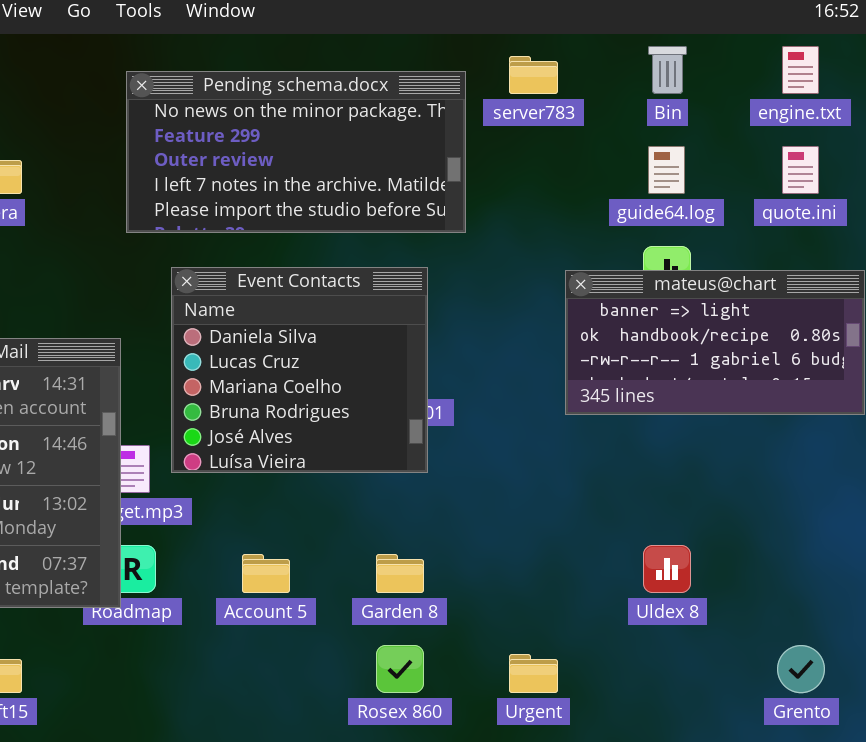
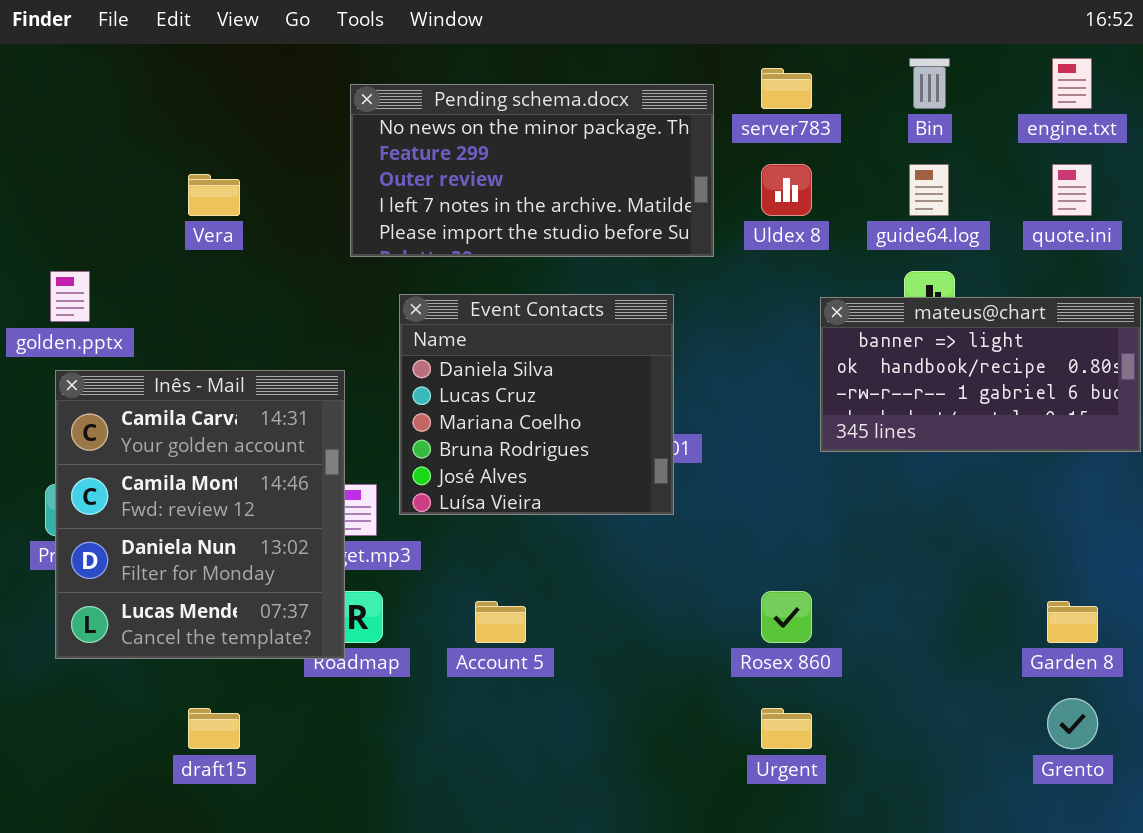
Uldex 8: [643,545,691,593] -> [761,164,812,216], moved
Garden 8: [376,554,424,593] -> [1047,601,1098,643], moved
Rosex 860: [376,645,424,693] -> [761,591,812,643], moved

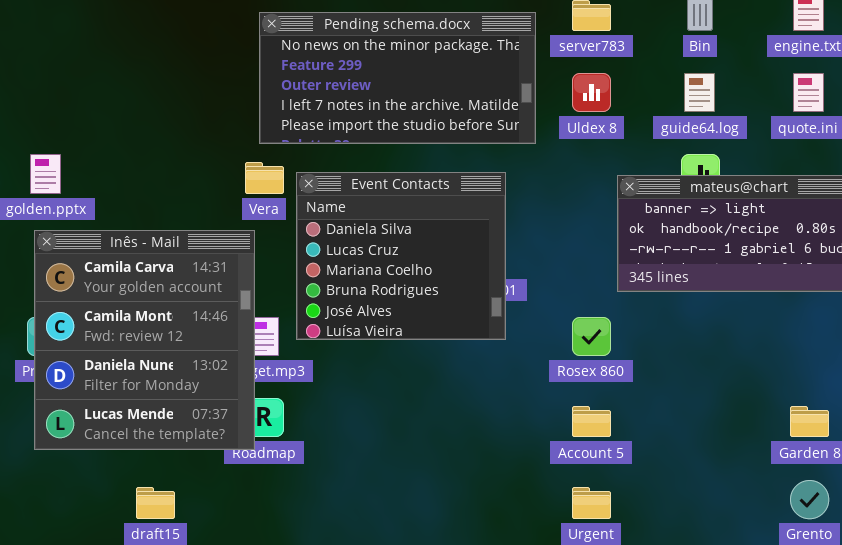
Vera: [188,174,240,216] -> [245,162,284,194], moved
Rosex 860: [761,591,812,643] -> [572,317,611,356], moved
Account 5: [475,601,526,643] -> [572,406,611,437], moved

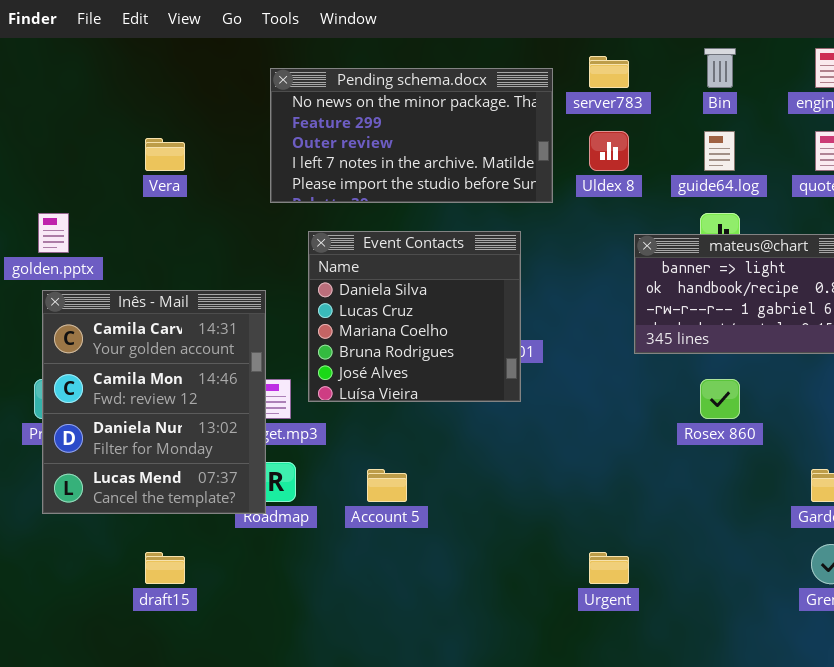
Vera: [245,162,284,194] -> [145,138,185,171], moved
Rosex 860: [572,317,611,356] -> [700,379,740,419], moved
Account 5: [572,406,611,437] -> [367,469,407,502], moved

